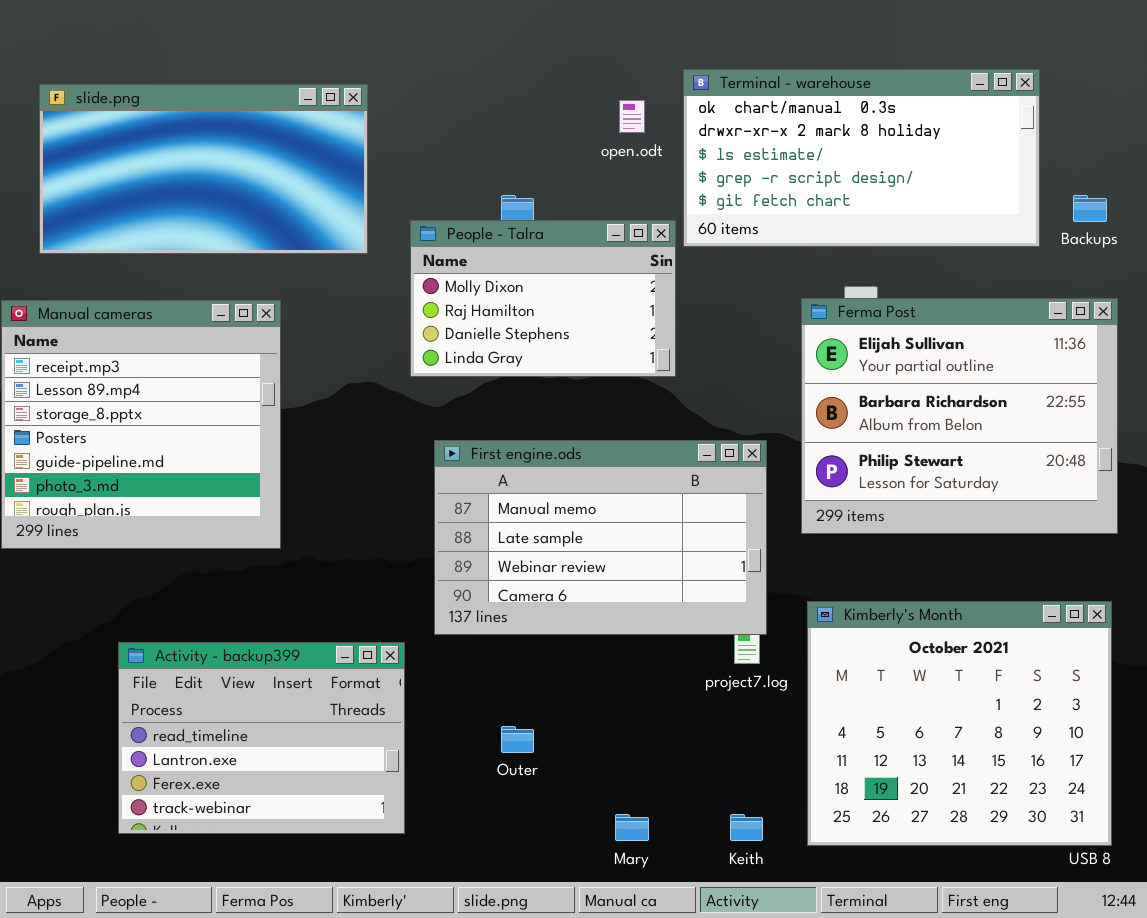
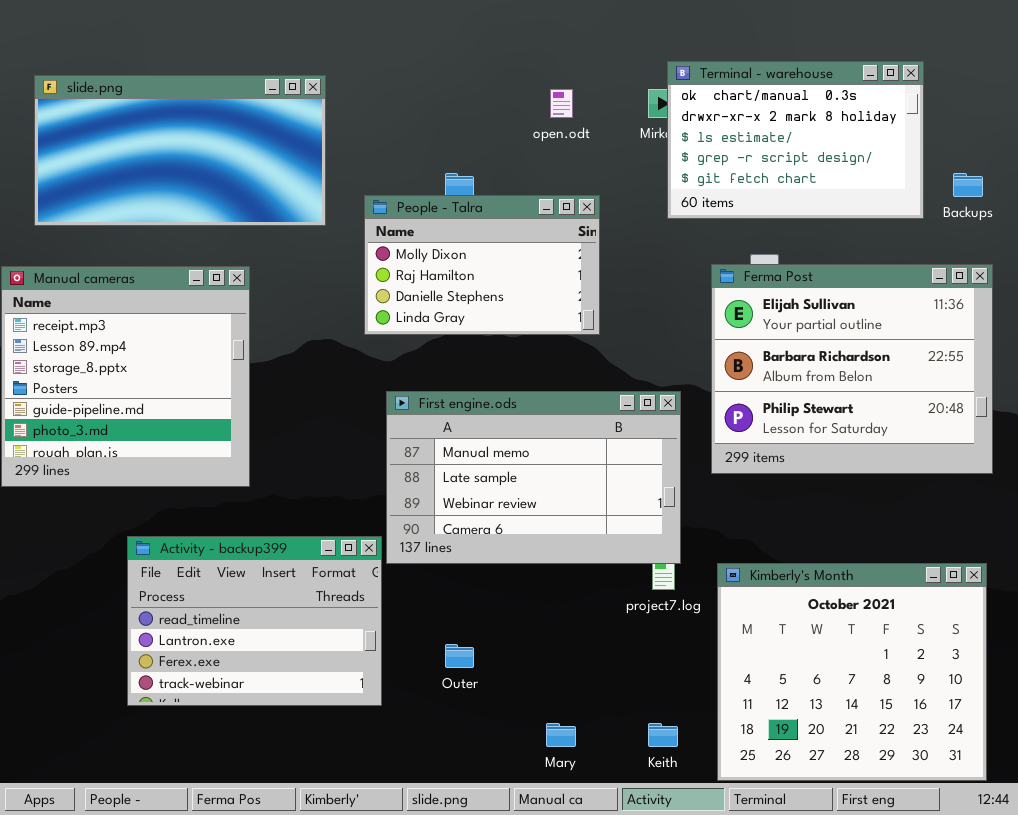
Terminal - warehouse: [683,69,1040,247] -> [667,61,924,219], resized
Kimberly's Month: [807,601,1112,846] -> [717,563,987,781], moved
Activity - backup399: [118,642,405,834] -> [127,536,382,706], moved

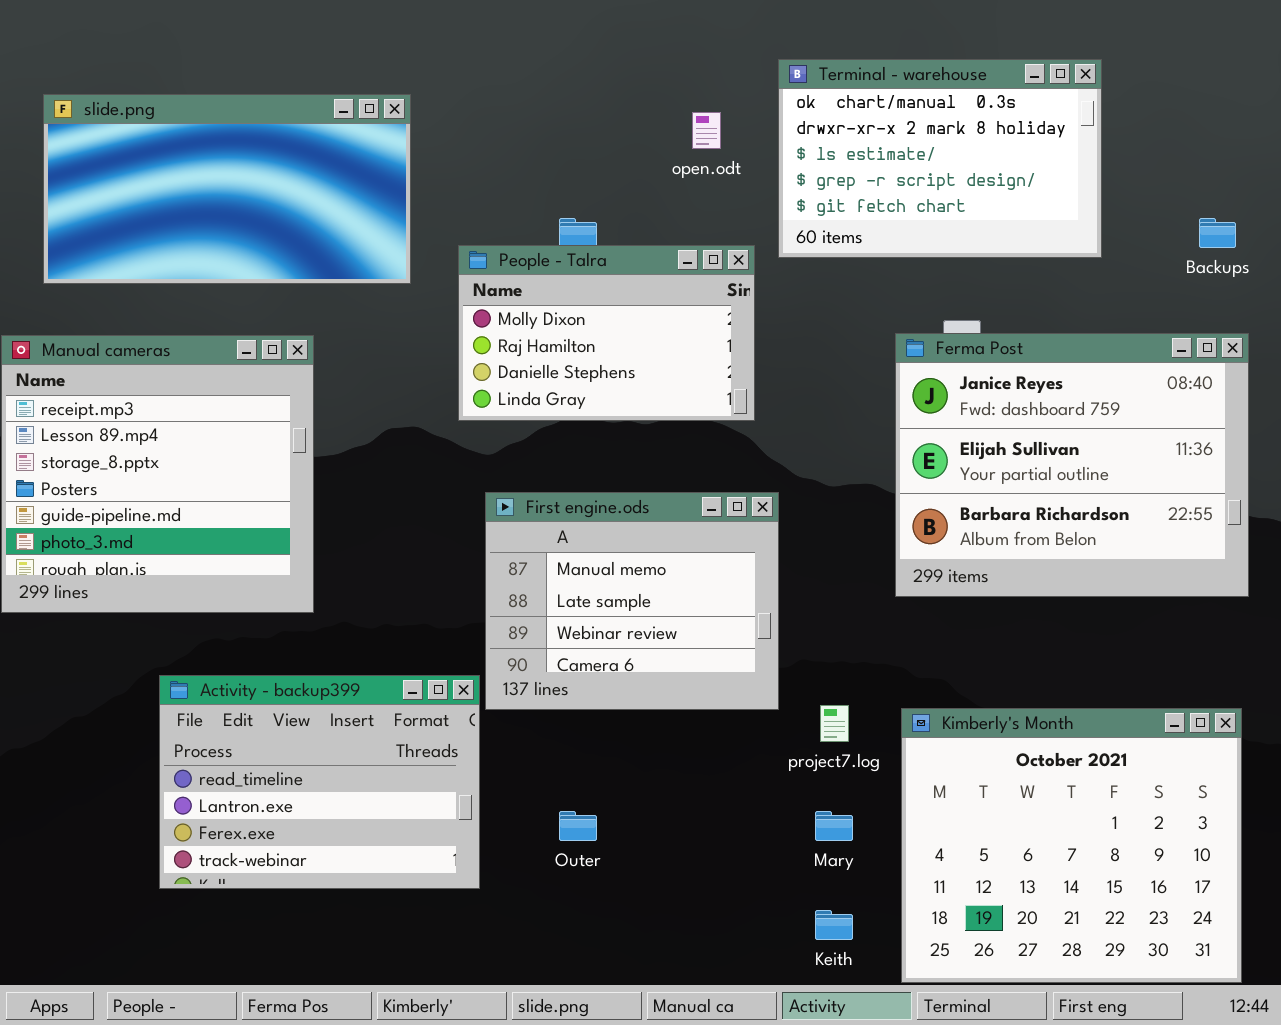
Terminal - warehouse: [667,61,924,219] -> [778,59,1102,258], moved
Ferma Post: [711,264,993,474] -> [895,333,1249,597], scrolled up 1 row
First engine.ods: [386,391,681,564] -> [485,492,779,710], resized
Mary: [546,723,576,747] -> [815,811,853,841], moved

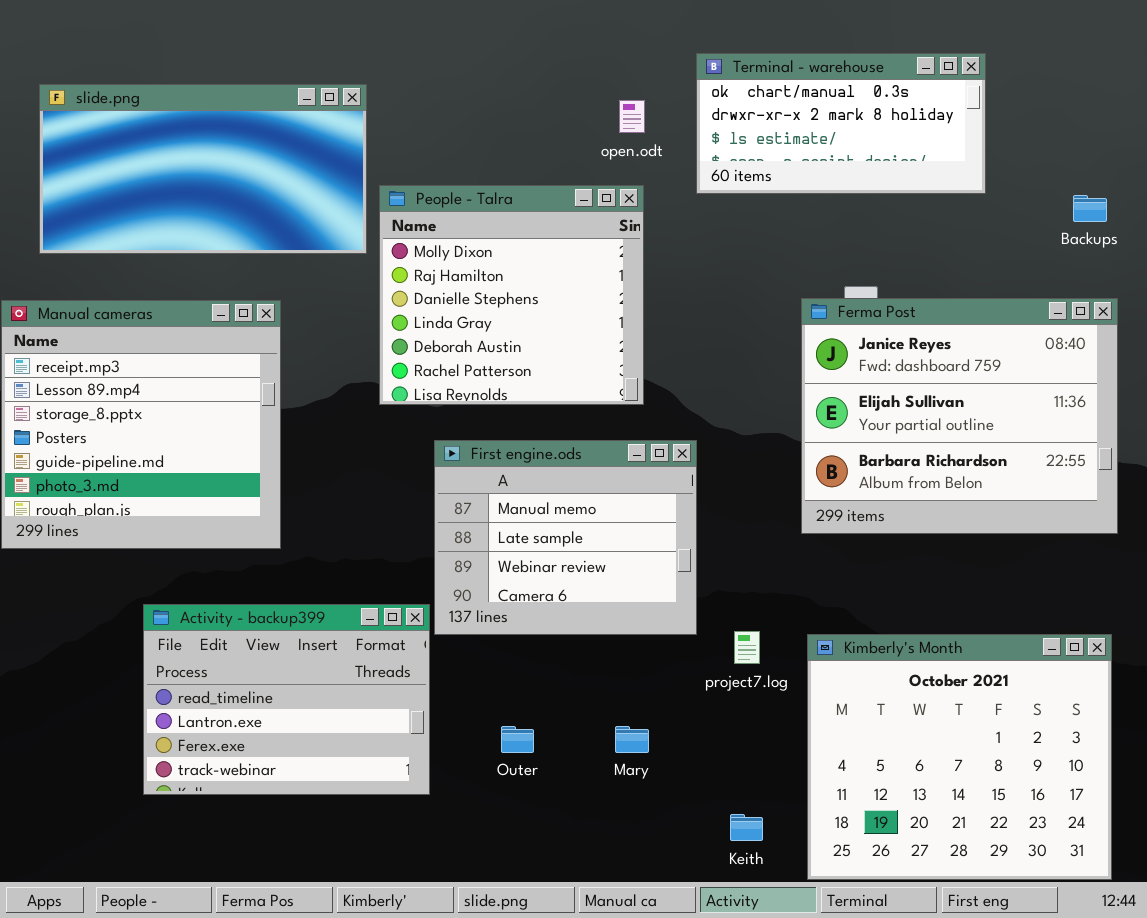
Terminal - warehouse: [778,59,1102,258] -> [696,53,986,194], resized
People - Talra: [458,245,755,421] -> [379,185,644,405], moved, resized
Mary: [815,811,853,841] -> [615,726,649,753], moved

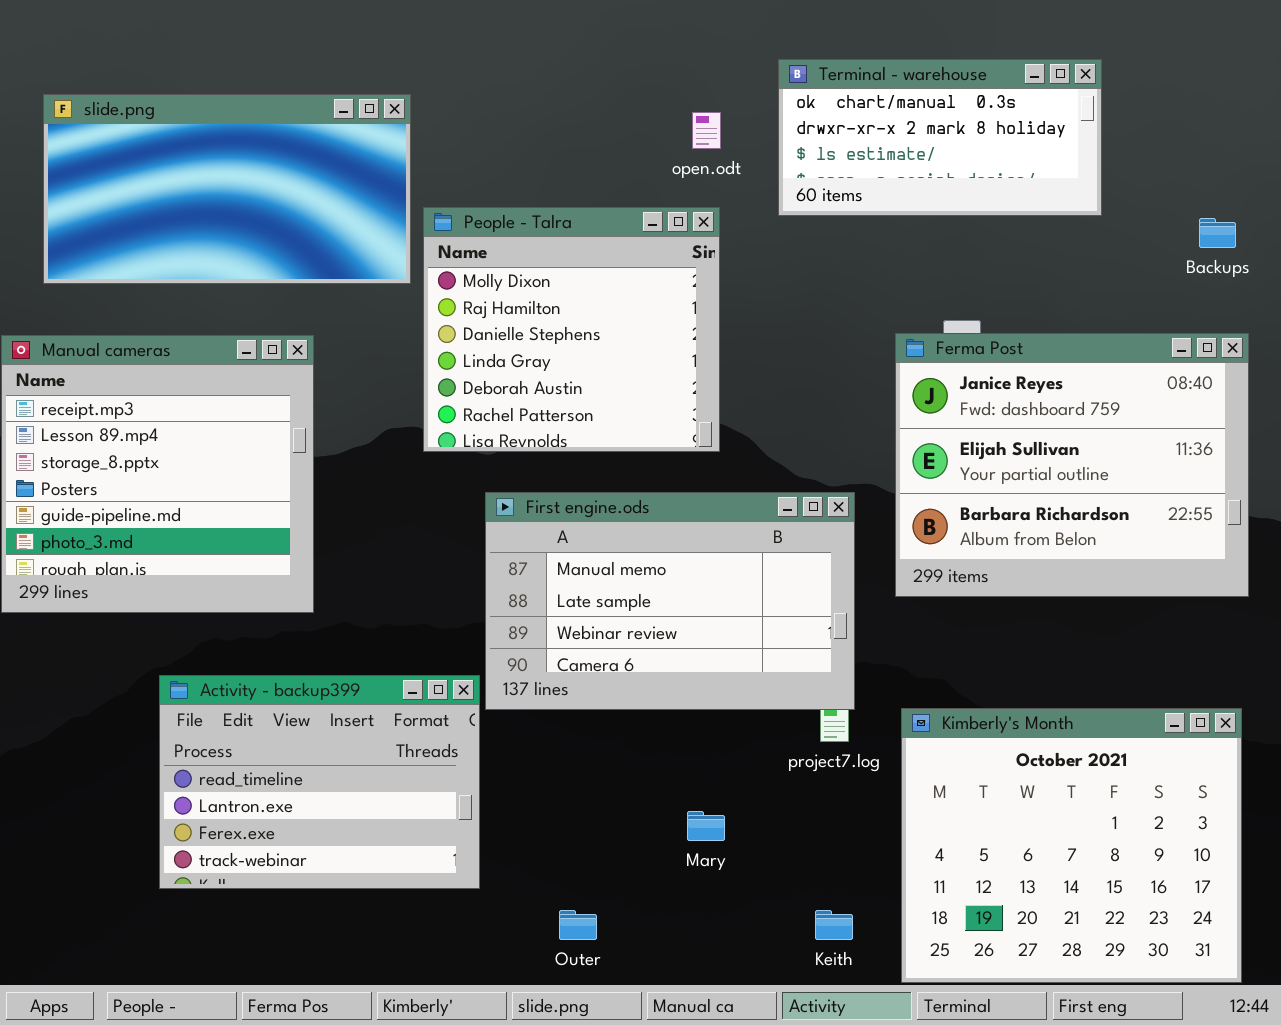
First engine.ods: [434,440,697,635] -> [485,492,855,710], resized
Outer: [501,726,534,753] -> [559,910,597,940], moved

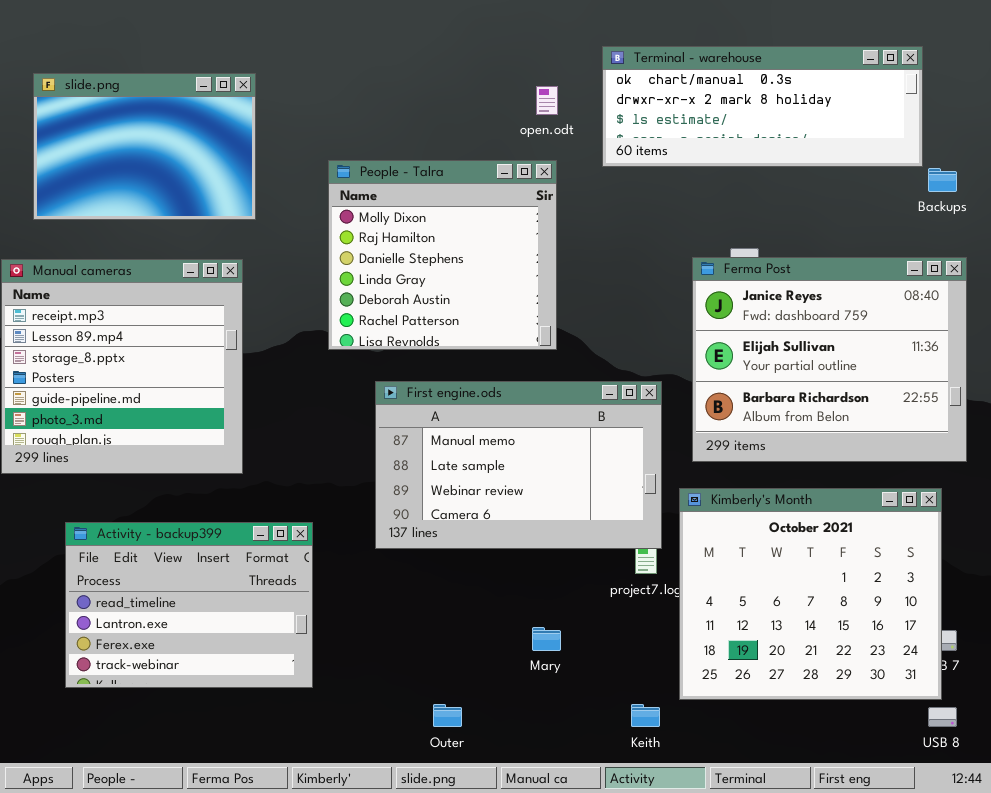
Terminal - warehouse: [778,59,1102,216] -> [602,46,923,167], resized
slide.png: [43,94,411,284] -> [33,73,256,220], resized
Activity - backup399: [159,675,480,889] -> [65,522,313,688], moved
Kimberly's Month: [901,708,1242,983] -> [679,488,942,700], moved

